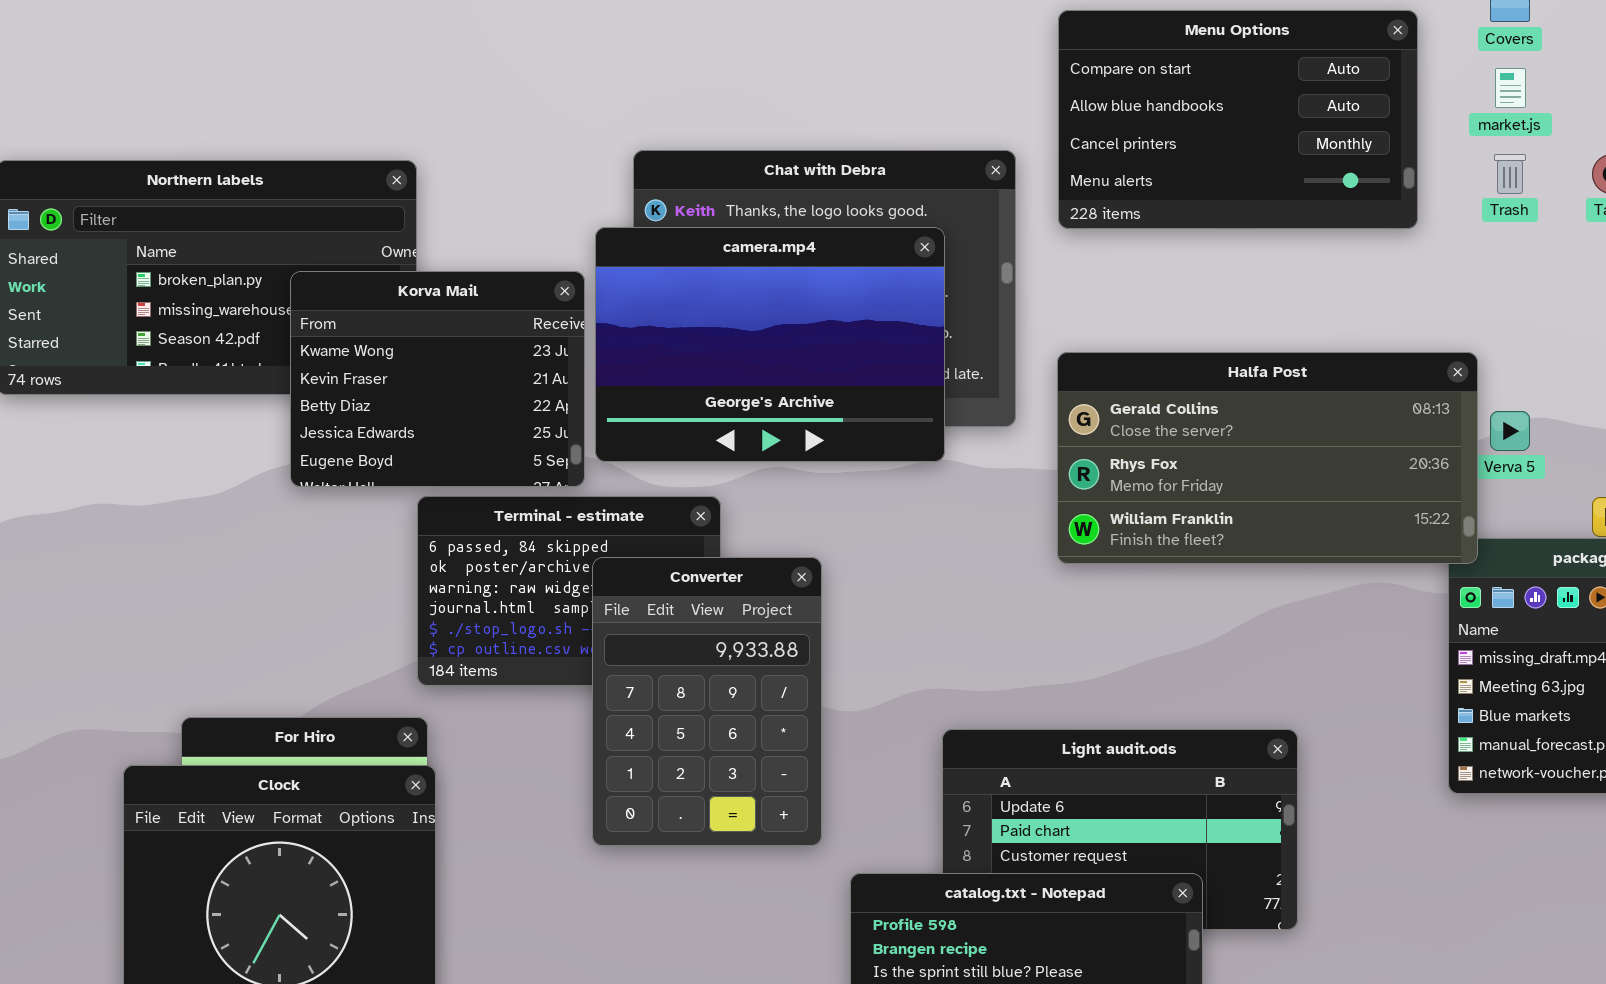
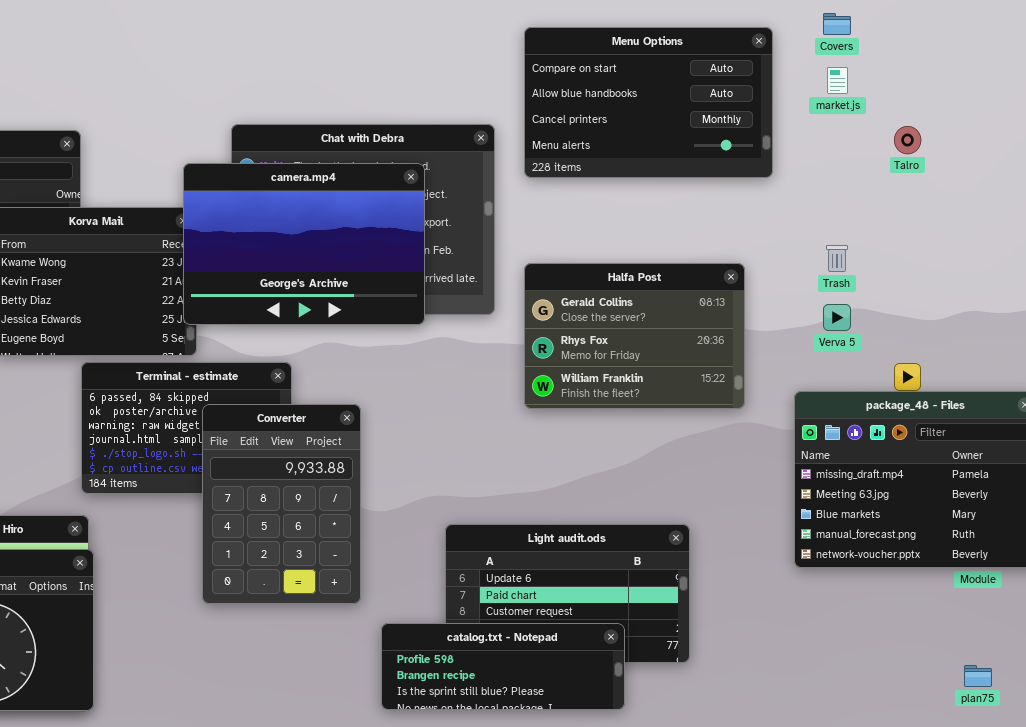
Trash: [1494,154,1526,194] -> [826,245,848,272], moved
camera.mp4: [595,227,945,462] -> [183,163,425,325], moved
Halfa Post: [1057,352,1478,564] -> [524,263,745,409], resized

